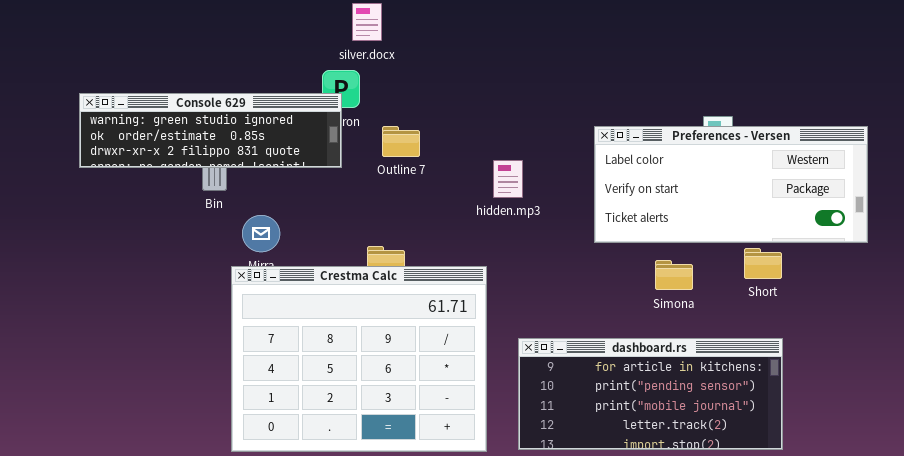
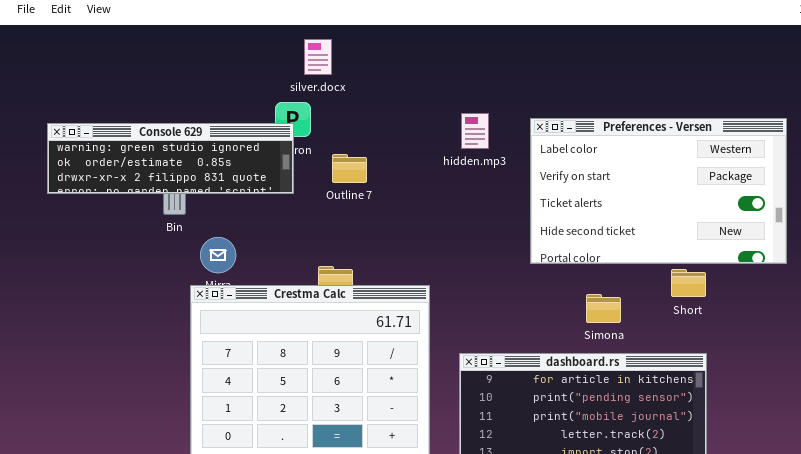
Preferences - Versen: [594,126,868,243] -> [530,118,787,264], resized
hidden.mp3: [493,160,523,198] -> [461,113,489,149], moved
Simona: [655,260,693,290] -> [586,294,621,323], moved

